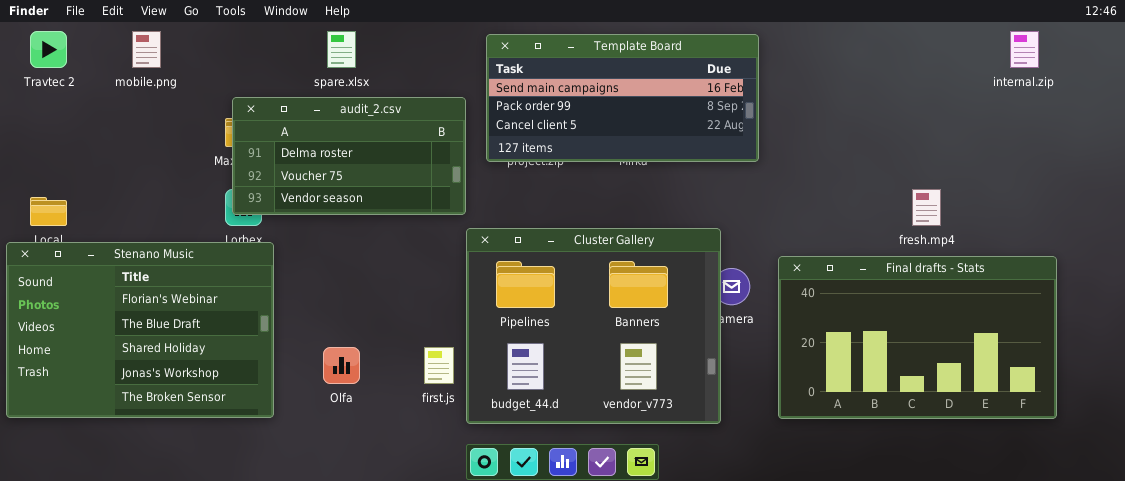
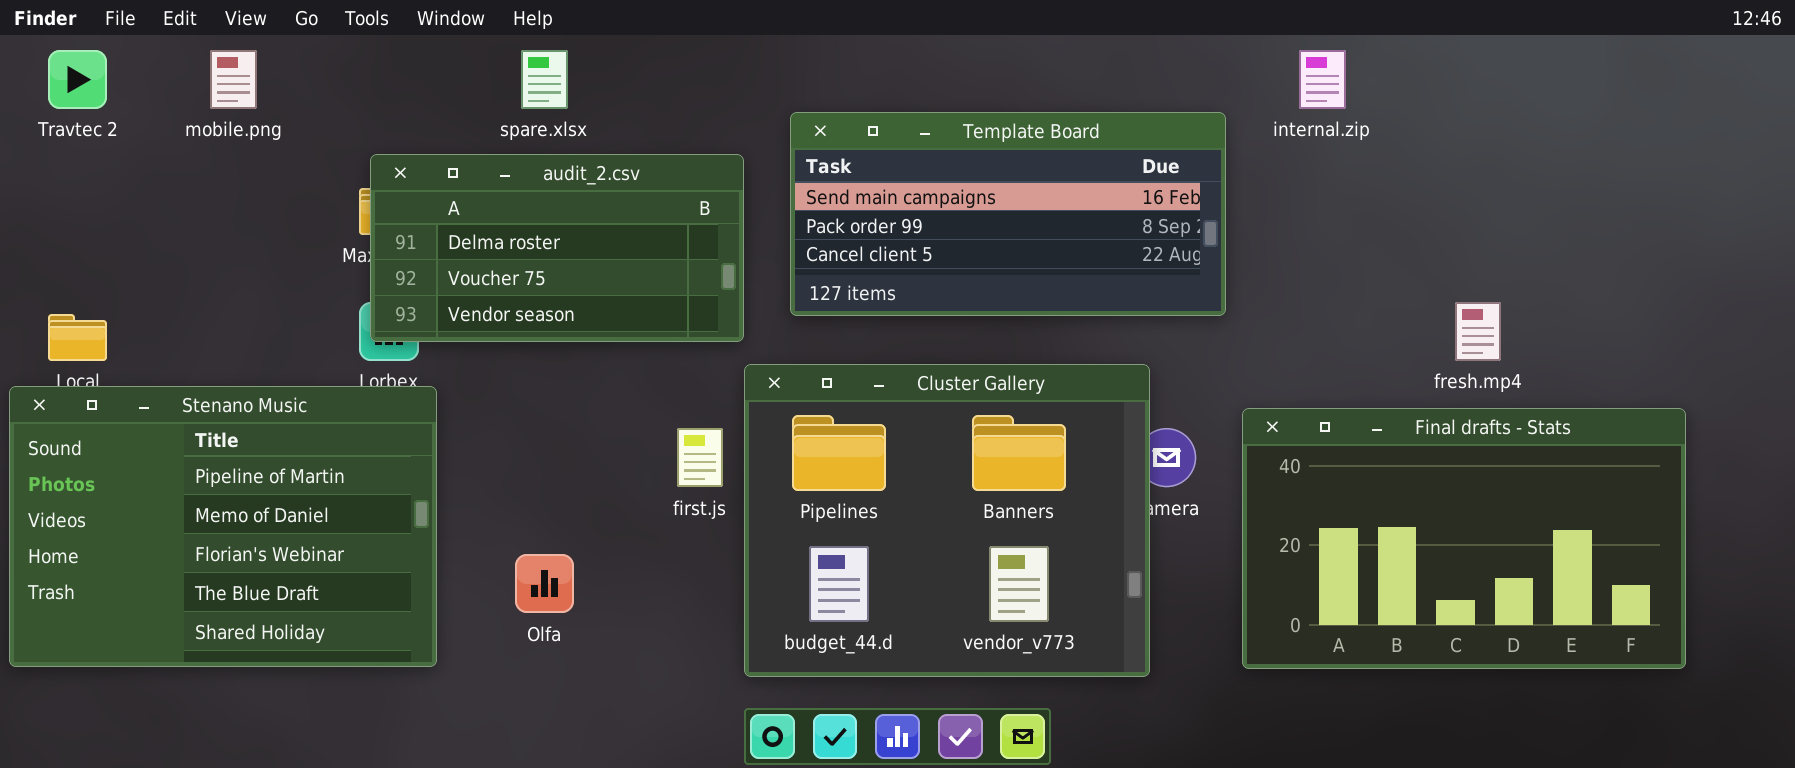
internal.zip: [1010,31,1039,68] -> [1299,50,1346,109], moved
Template Board: [486,34,759,162] -> [790,112,1226,316], moved
Stenano Music: [6,242,274,418] -> [9,386,437,667], scrolled up 2 rows
first.js: [424,347,454,384] -> [677,428,723,487], moved

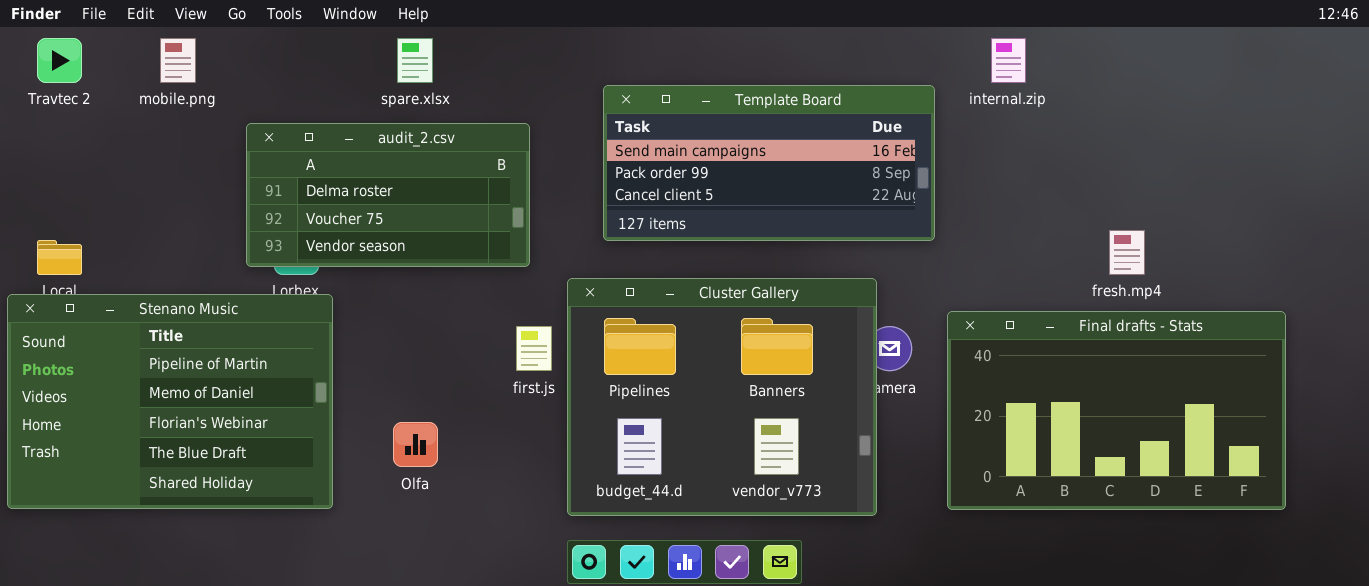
audit_2.csv: [370,154,744,342] -> [246,123,530,267], moved

